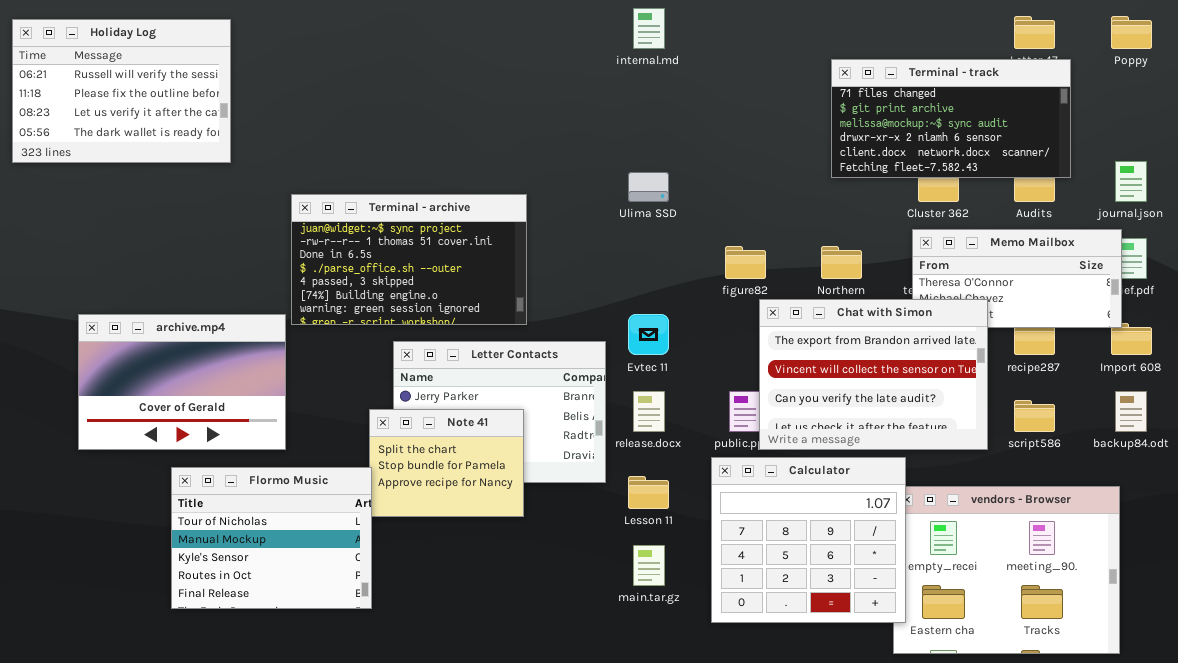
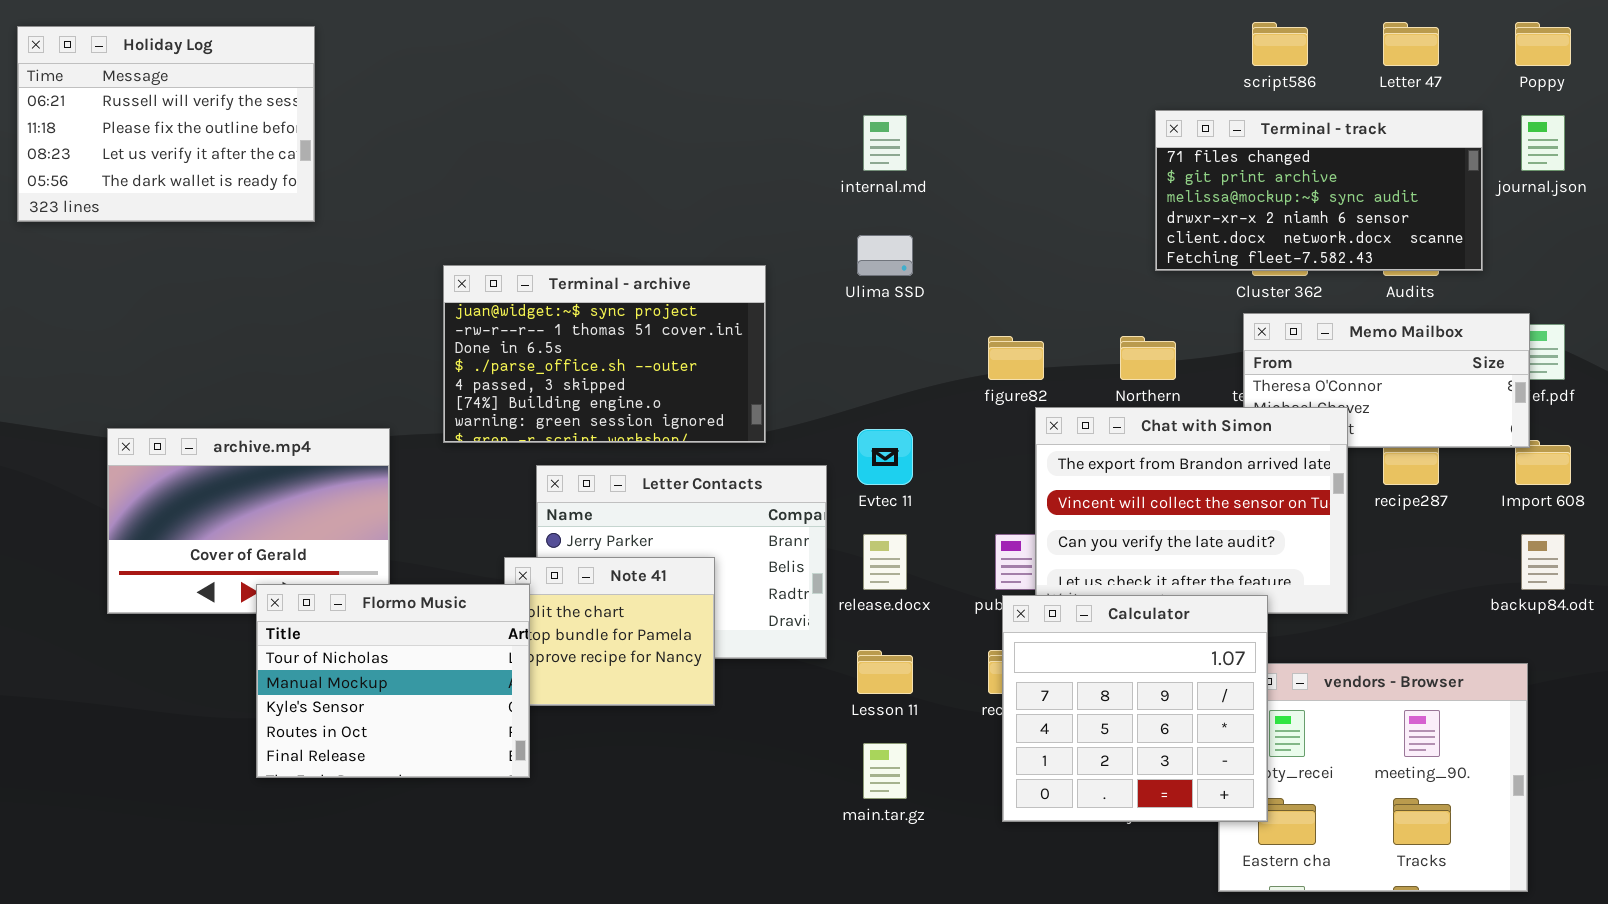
internal.md: [633,8,665,49] -> [863,115,907,171], moved
Terminal - track: [831,59,1071,178] -> [1155,110,1483,271], moved
journal.json: [1115,161,1147,202] -> [1521,115,1565,171], moved
Terminal - archive: [291,194,527,325] -> [443,265,766,443], moved
script586: [1014,400,1055,432] -> [1252,22,1308,66], moved
Calculator: [711,457,906,623] -> [1002,595,1268,822], moved
Flormo Music: [171,467,372,609] -> [256,584,530,778], moved

